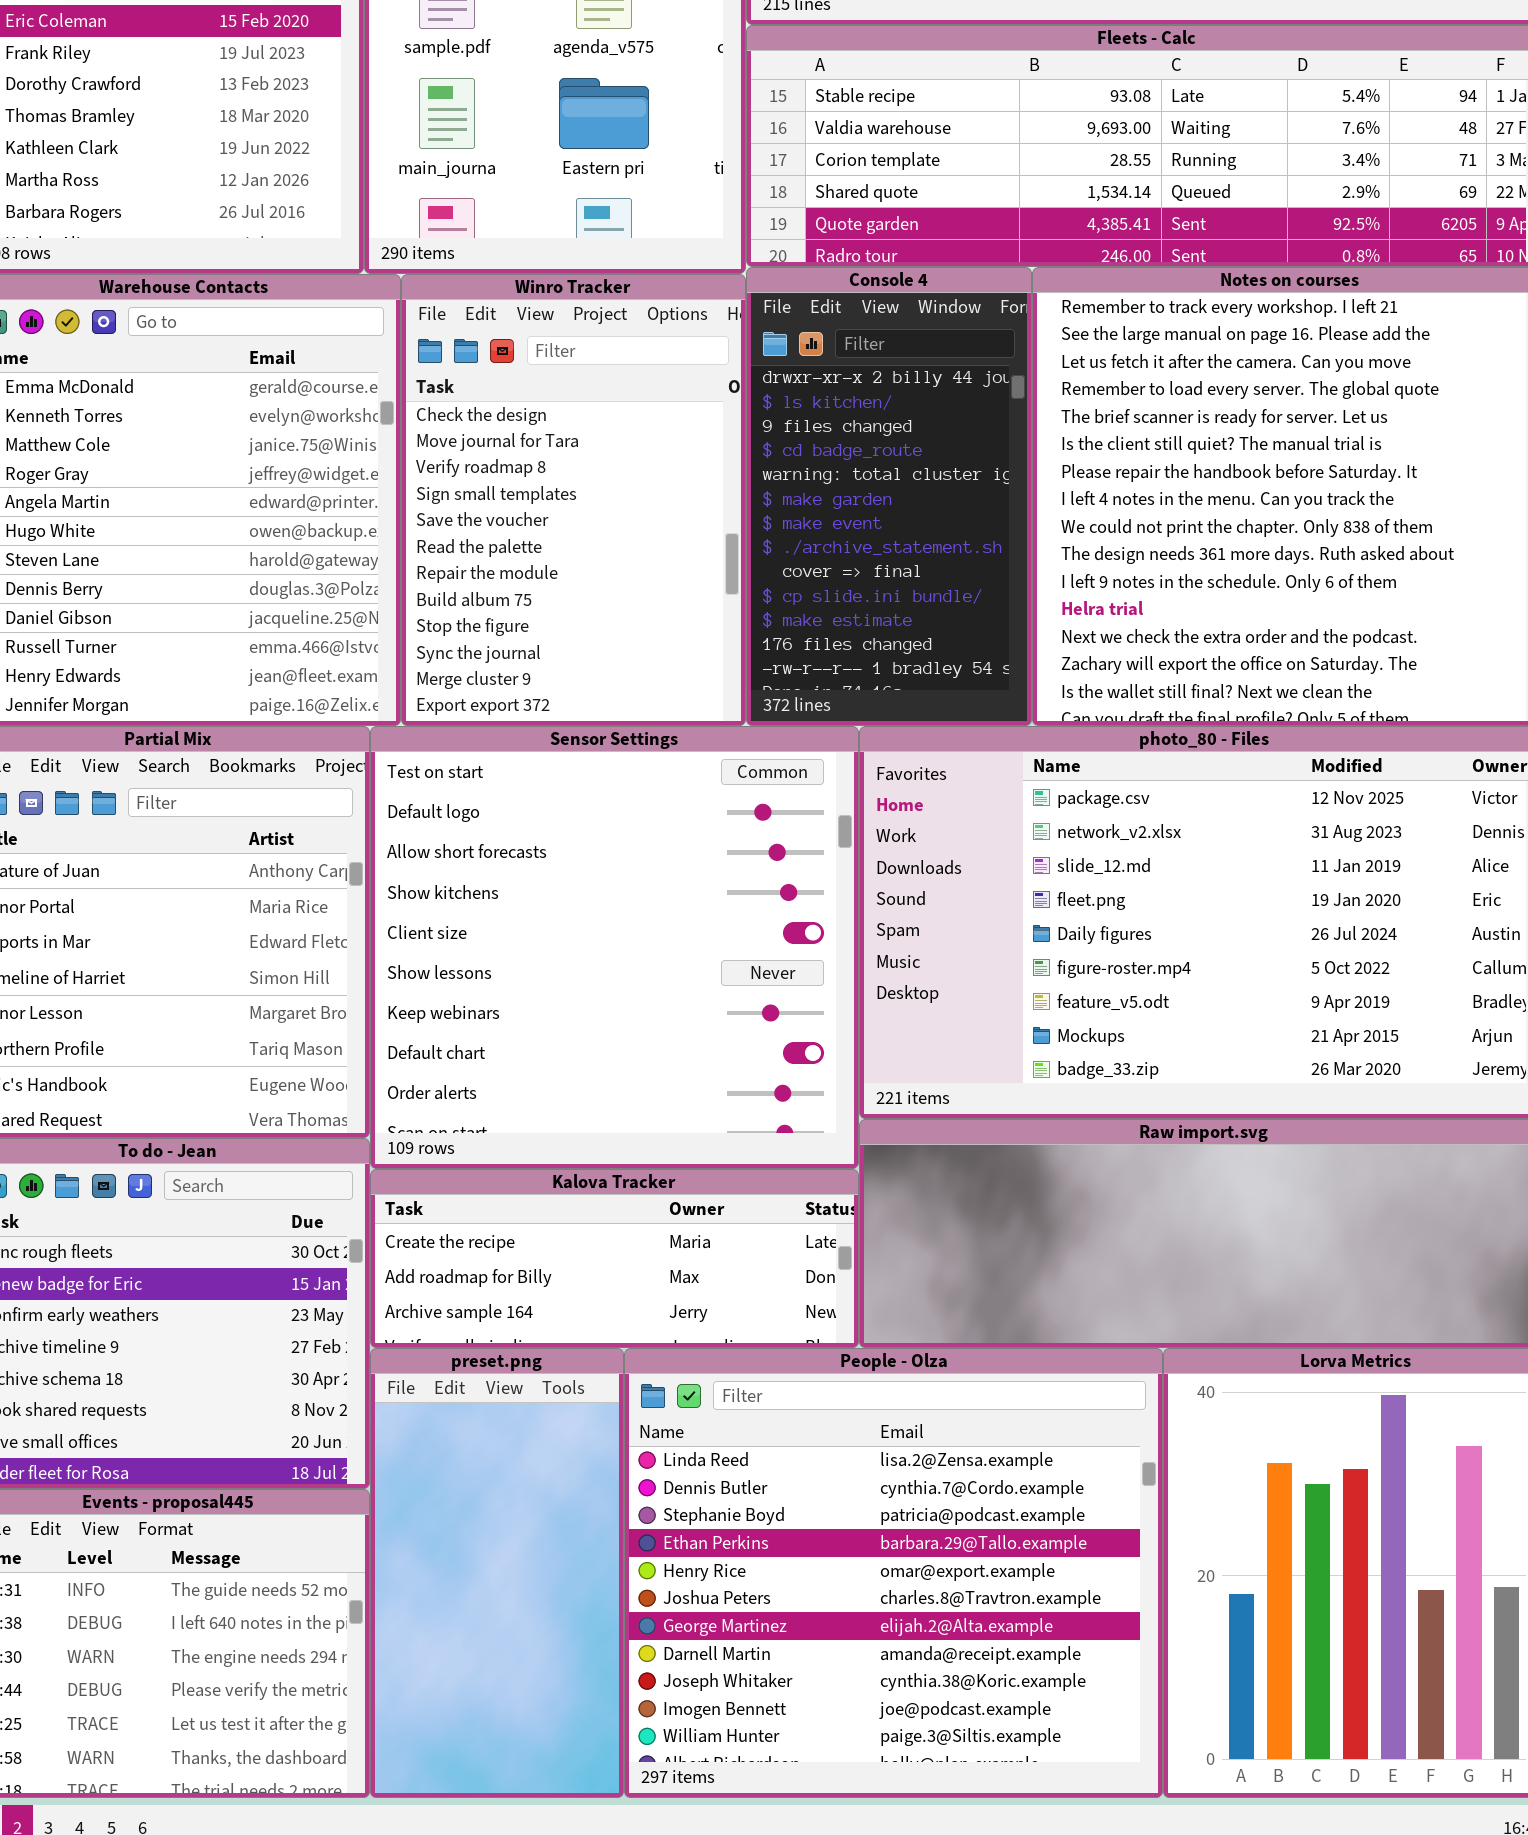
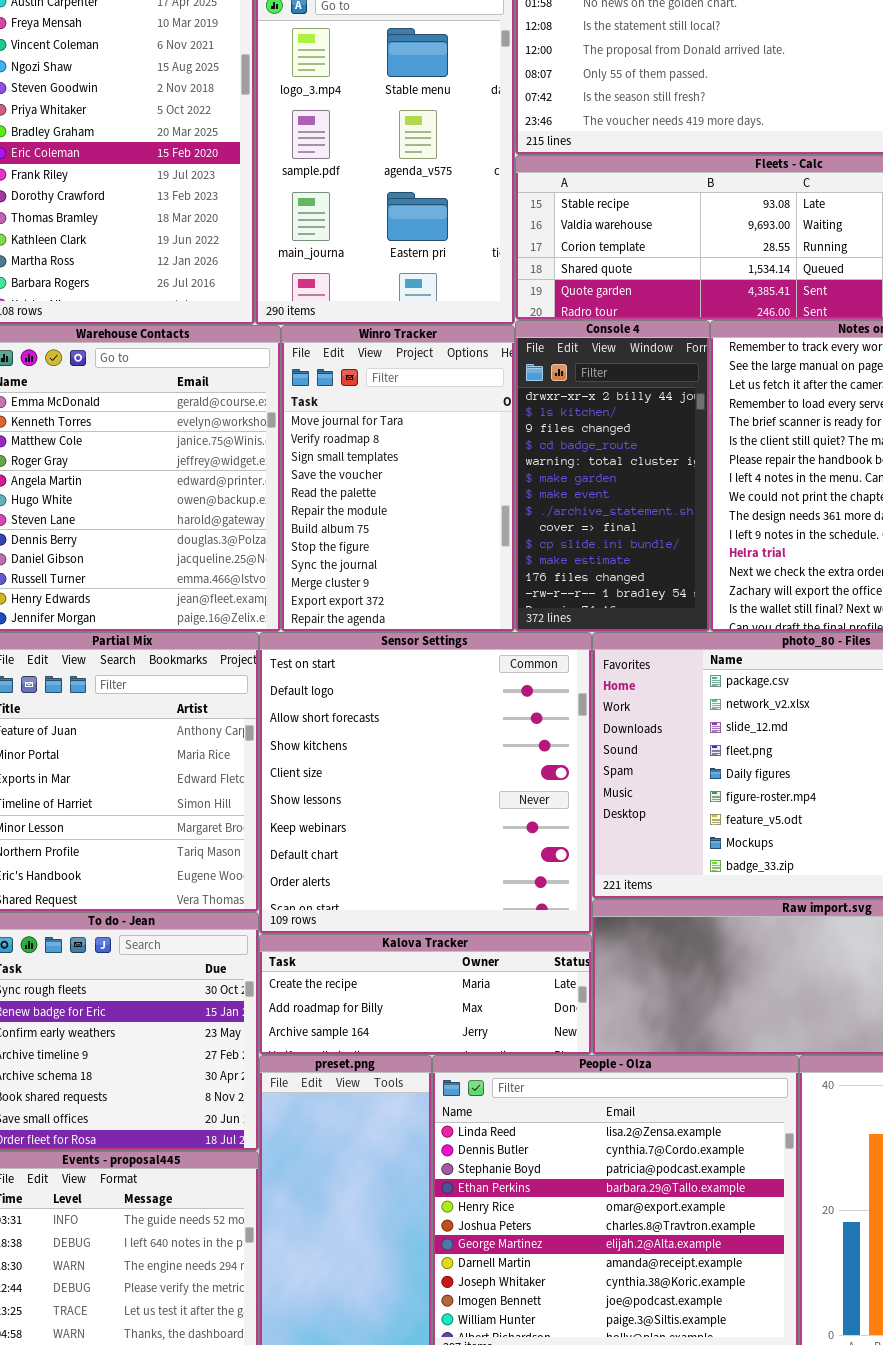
Winro Tracker: [401,274,746,726] -> [281,325,515,632], scrolled down 1 row

